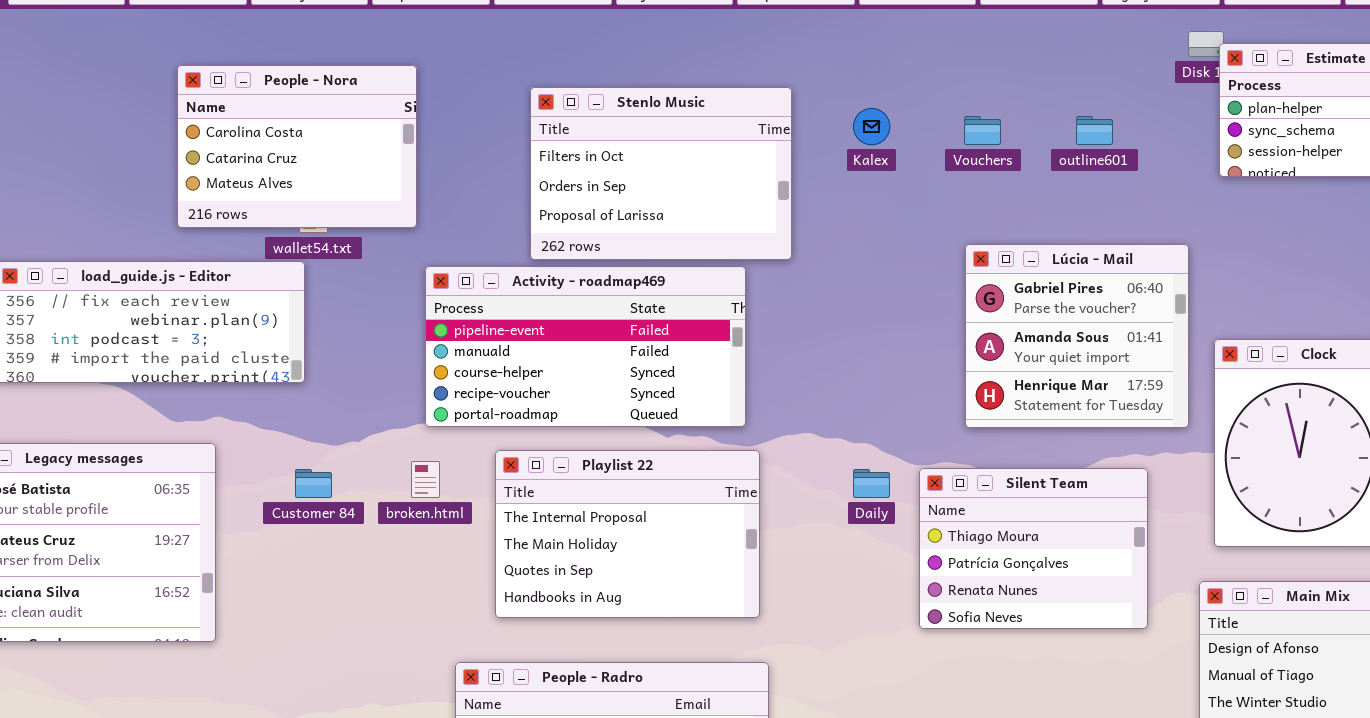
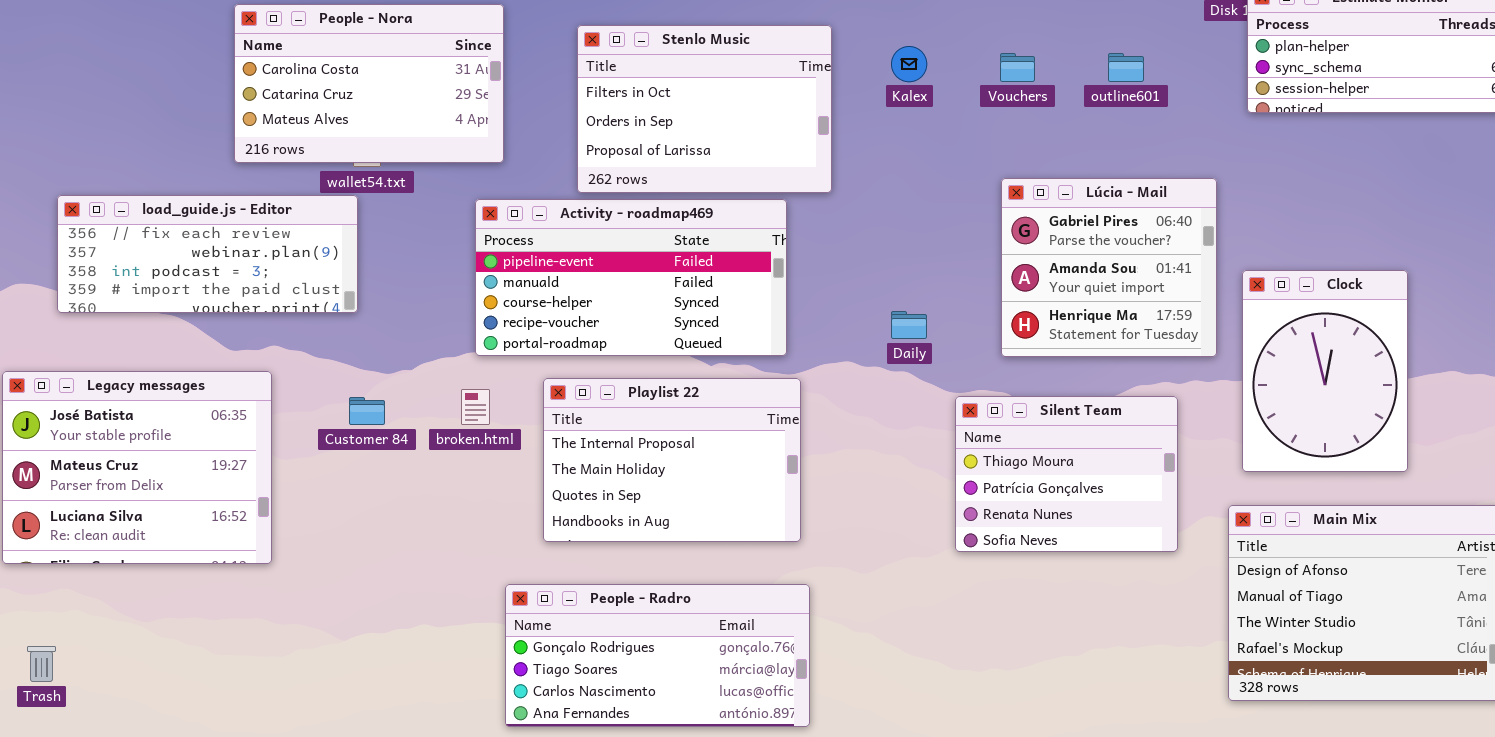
People - Nora: [177,65,417,228] -> [234,4,504,163], resized
Daily: [853,469,890,498] -> [891,311,927,339], moved

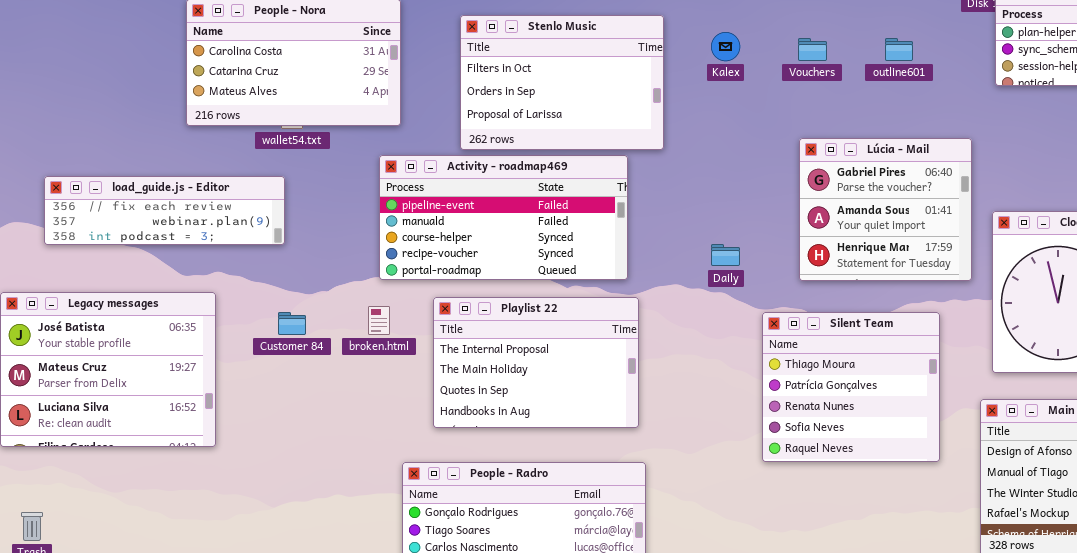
load_guide.js - Editor: [57,195,358,313] -> [44,176,285,245], resized
Silent Team: [955,396,1178,552] -> [762,312,940,462], resized

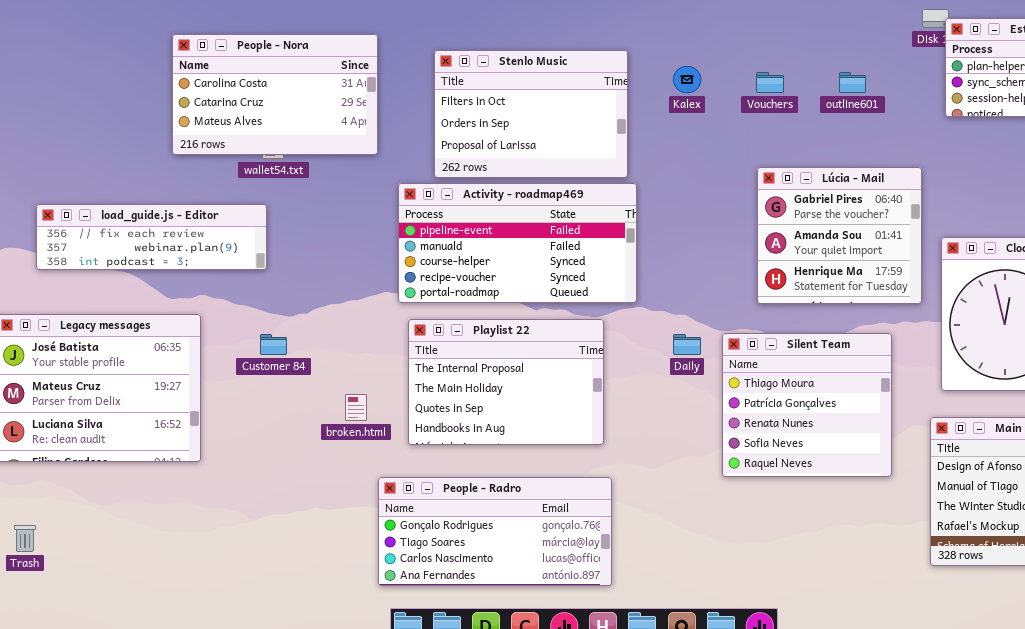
Activity - roadmap469: [379,155,628,280] -> [398,183,637,303], moved
Daily: [711,244,740,266] -> [673,334,701,355], moved
broken.html: [368,306,390,335] -> [345,394,367,421], moved

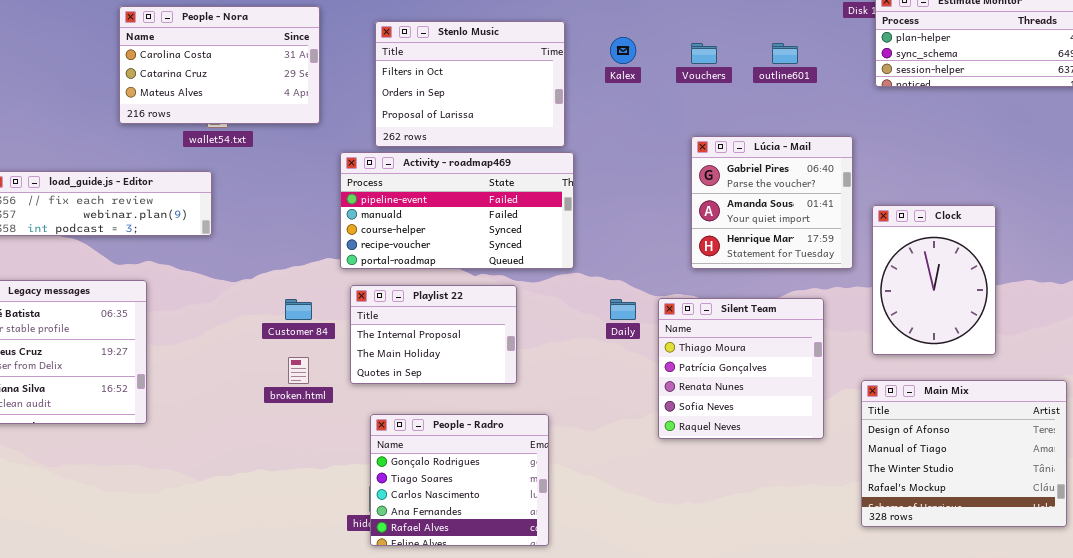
Playlist 22: [408,319,604,445] -> [350,285,517,384], resized
Customer 84: [260,334,287,355] -> [285,299,312,320], moved
People - Radro: [378,477,612,586] -> [370,414,549,546], resized

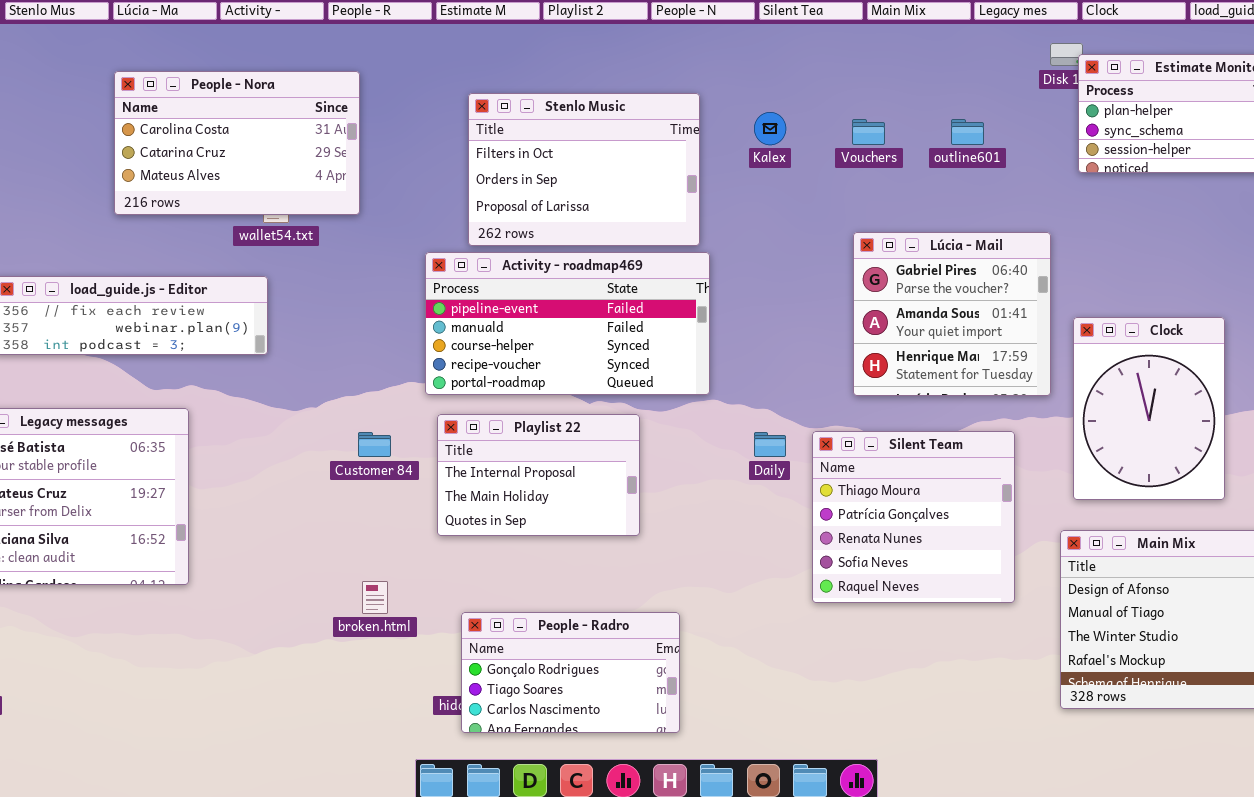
People - Nora: [119,6,320,124] -> [114,71,360,215], moved
broken.html: [288,357,309,384] -> [362,581,388,614], moved
People - Radro: [370,414,549,546] -> [461,612,680,733], resized

